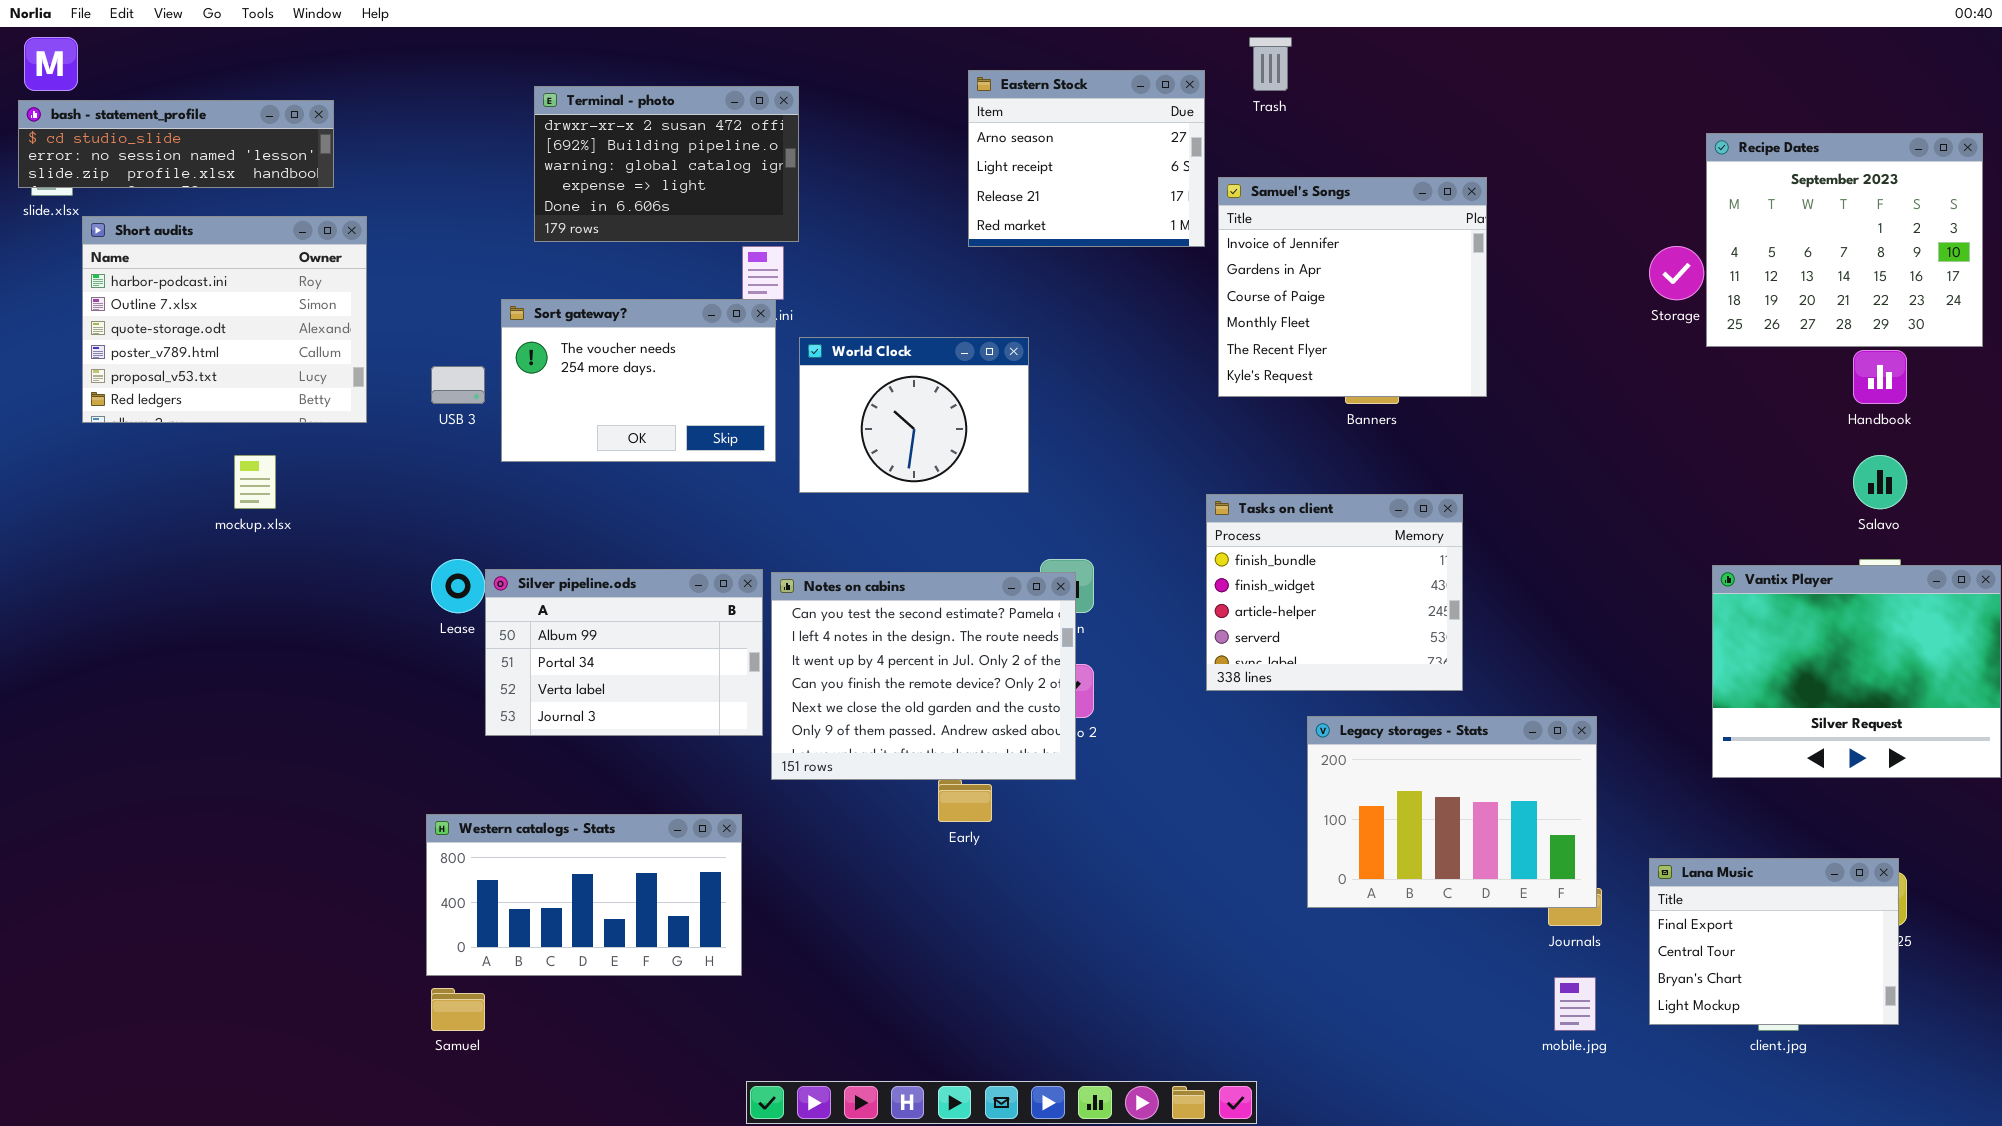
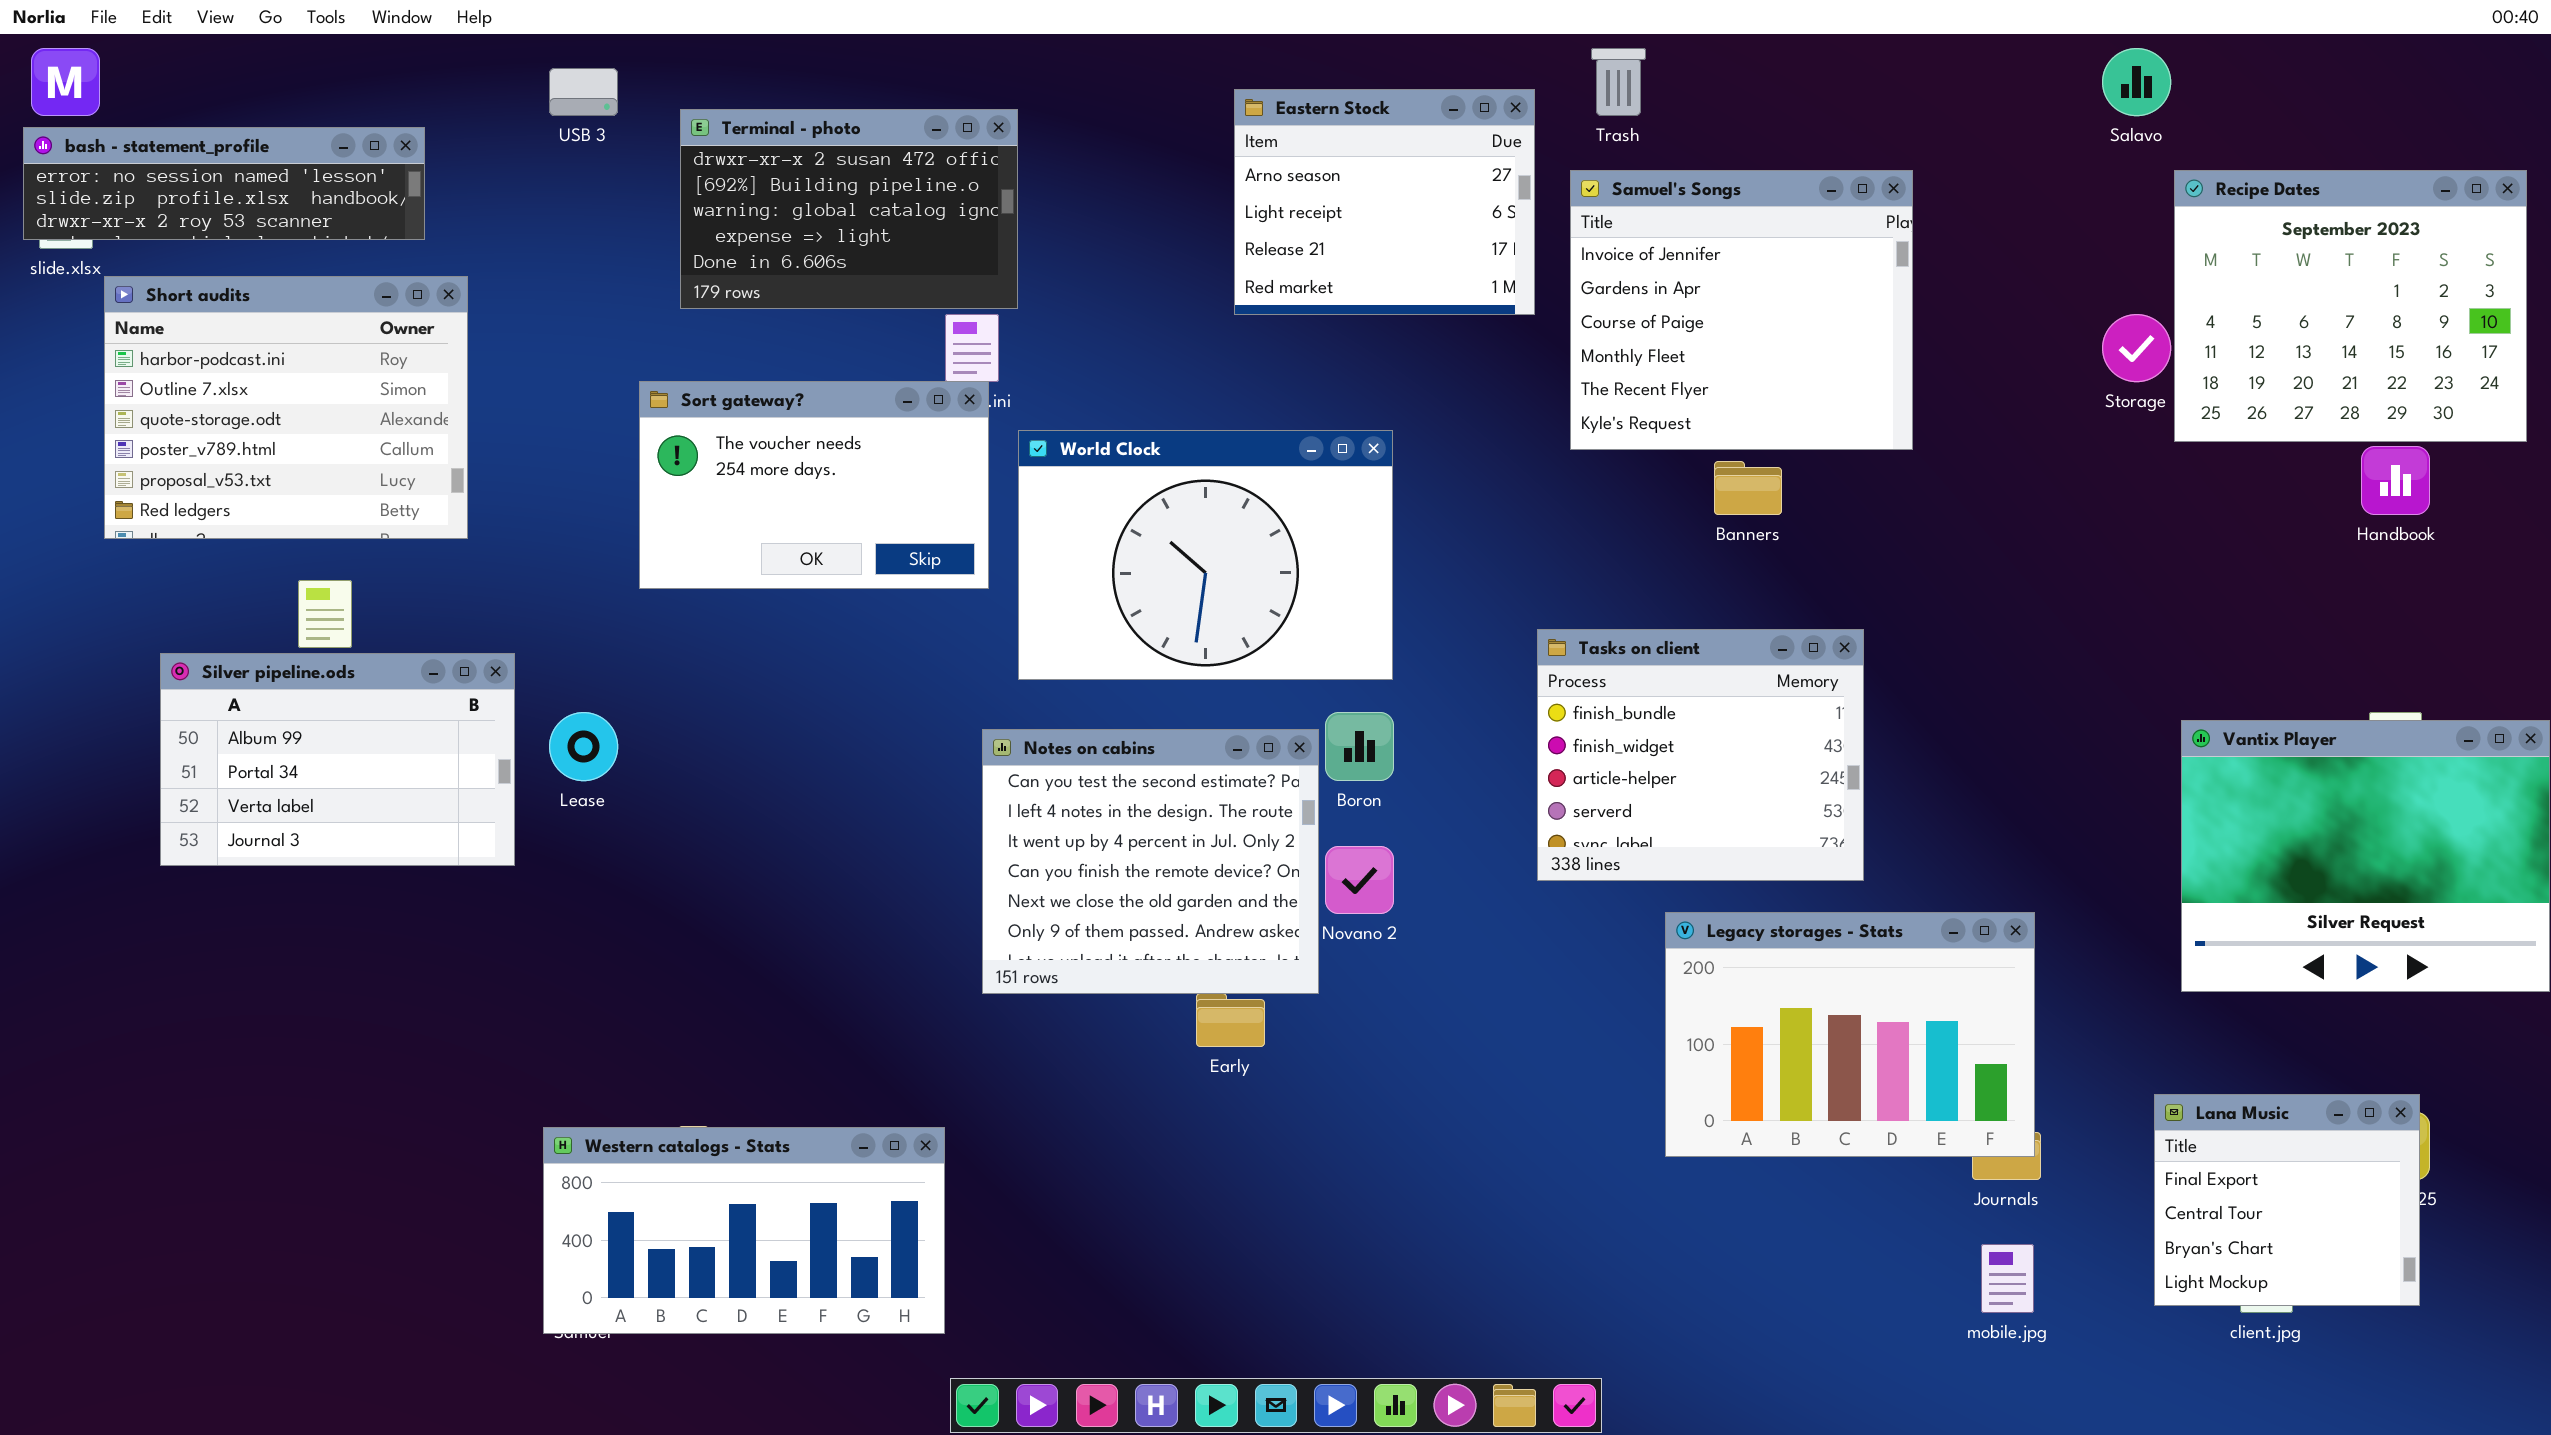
bash - statement_profile: [18,100,334,188] -> [23,127,425,240], scrolled down 1 row
Samuel's Songs: [1218,177,1487,397] -> [1570,170,1913,450], moved
World Clock: [799,337,1029,493] -> [1018,430,1393,680], resized
USB 3: [431,366,485,404] -> [549,68,618,116], moved
Salavo: [1853,455,1907,509] -> [2102,48,2171,116], moved
Silver pipeline.ods: [485,569,763,736] -> [160,653,515,866], moved
Notes on cabins: [771,572,1076,780] -> [982,729,1319,994], resized
Western catalogs - Stats: [426,814,742,976] -> [543,1127,945,1334], moved
Lana Music: [1649,858,1899,1025] -> [2154,1094,2420,1306], resized

